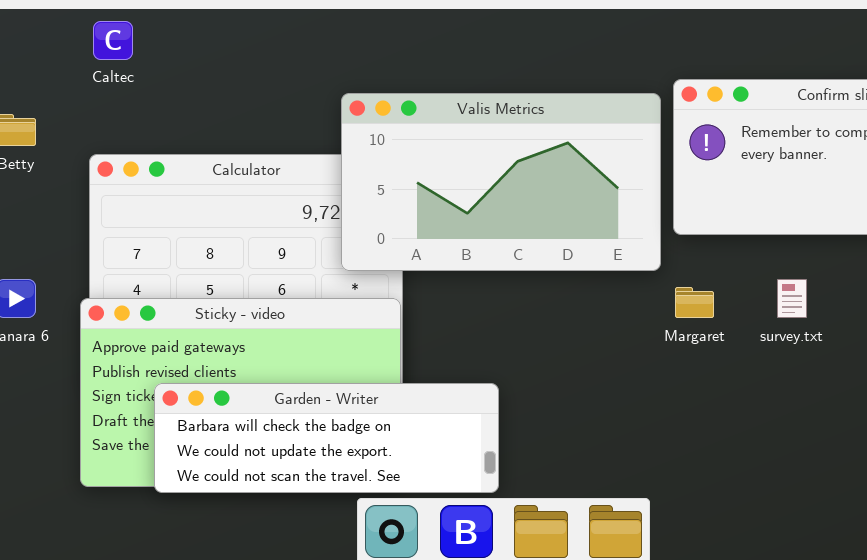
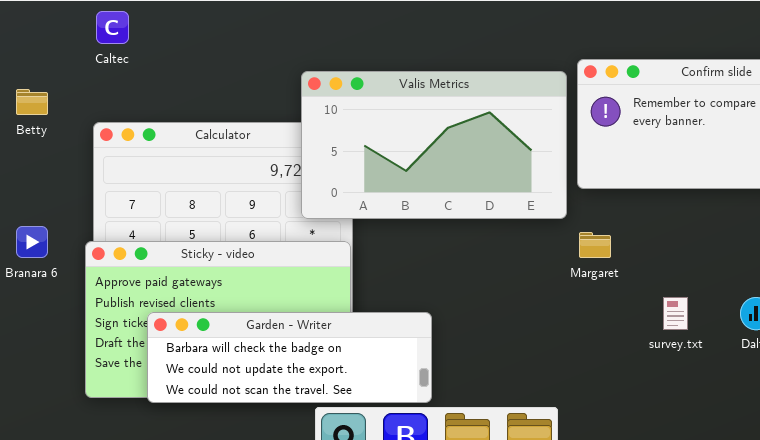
survey.txt: [777,279,807,318] -> [663,297,688,330], moved

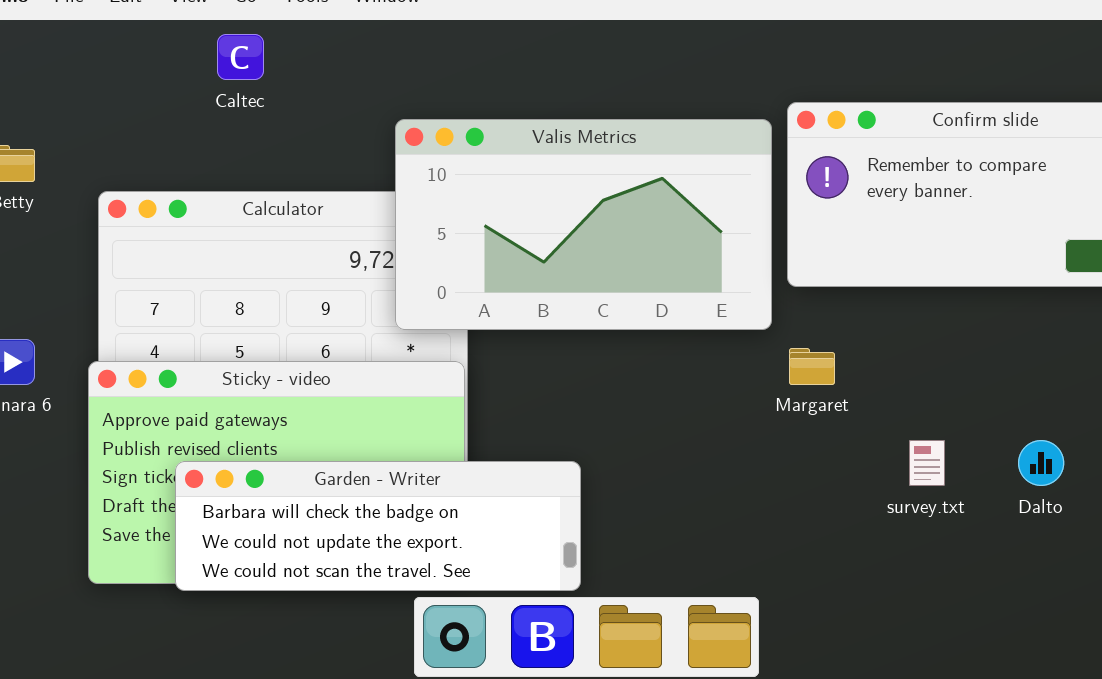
Caltec: [96,11,129,44] -> [217,34,264,80], moved

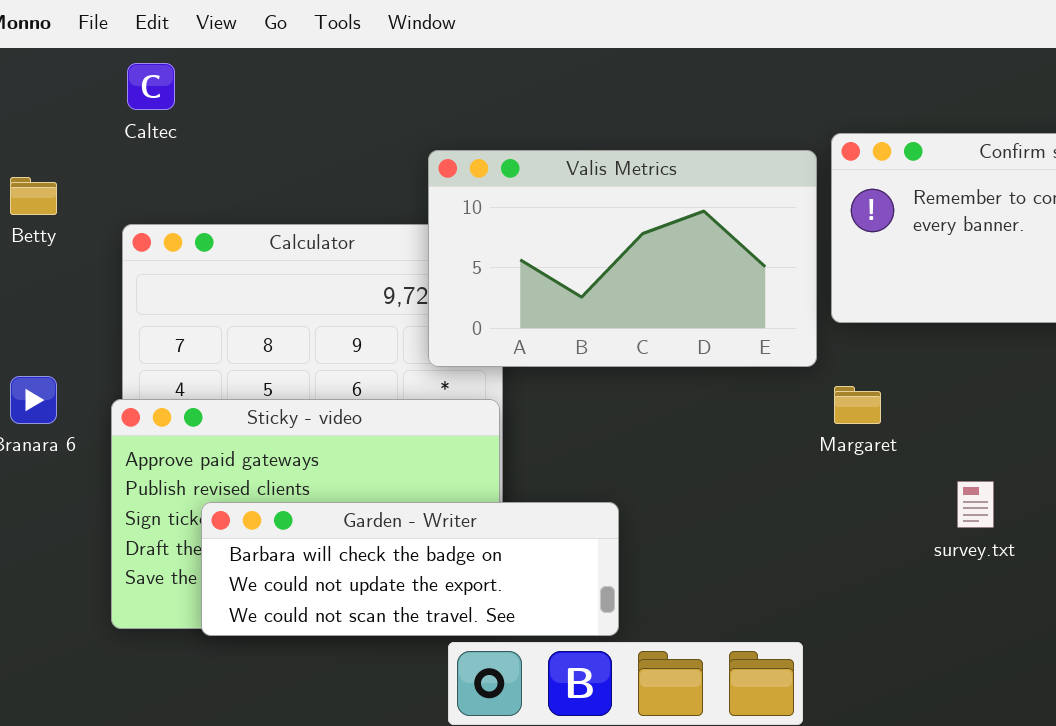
Caltec: [217,34,264,80] -> [127,63,175,110], moved

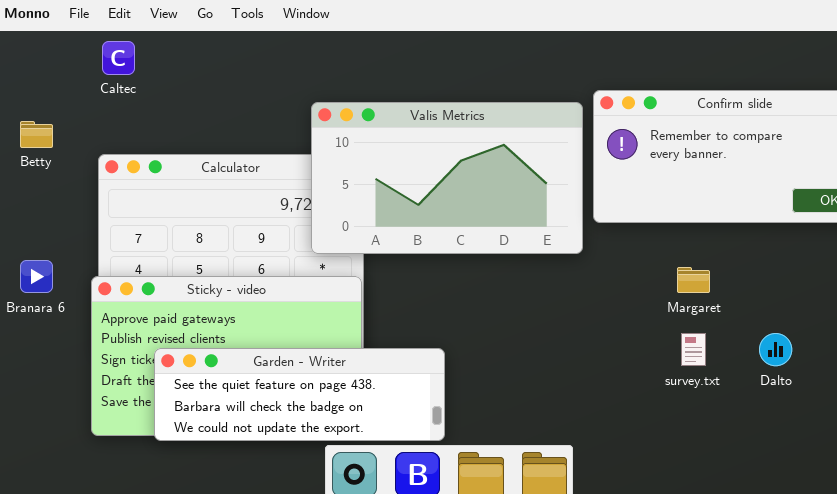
Margaret: [834,386,881,424] -> [677,267,710,293], moved
Garden - Writer: [201,502,619,636] -> [154,348,445,441], scrolled up 1 row

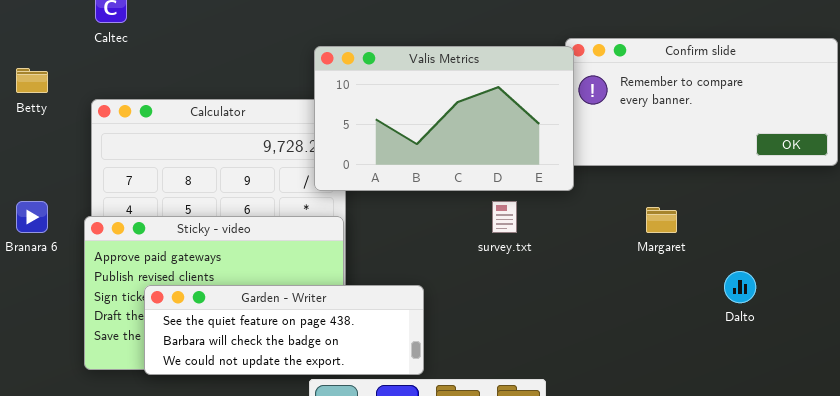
Valis Metrics: [311,102,583,254] -> [314,46,574,191], moved
survey.txt: [681,333,706,366] -> [492,201,517,233], moved

